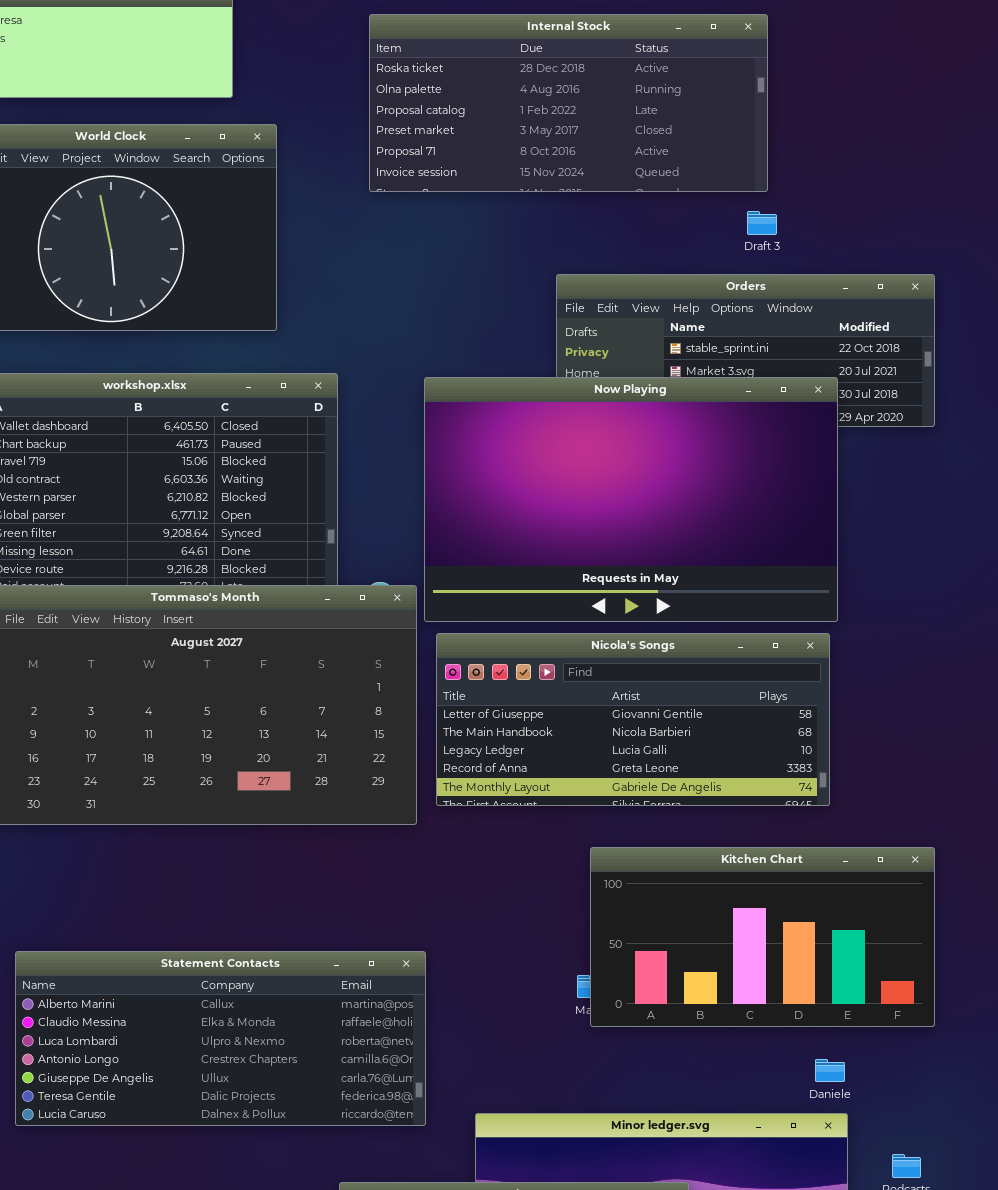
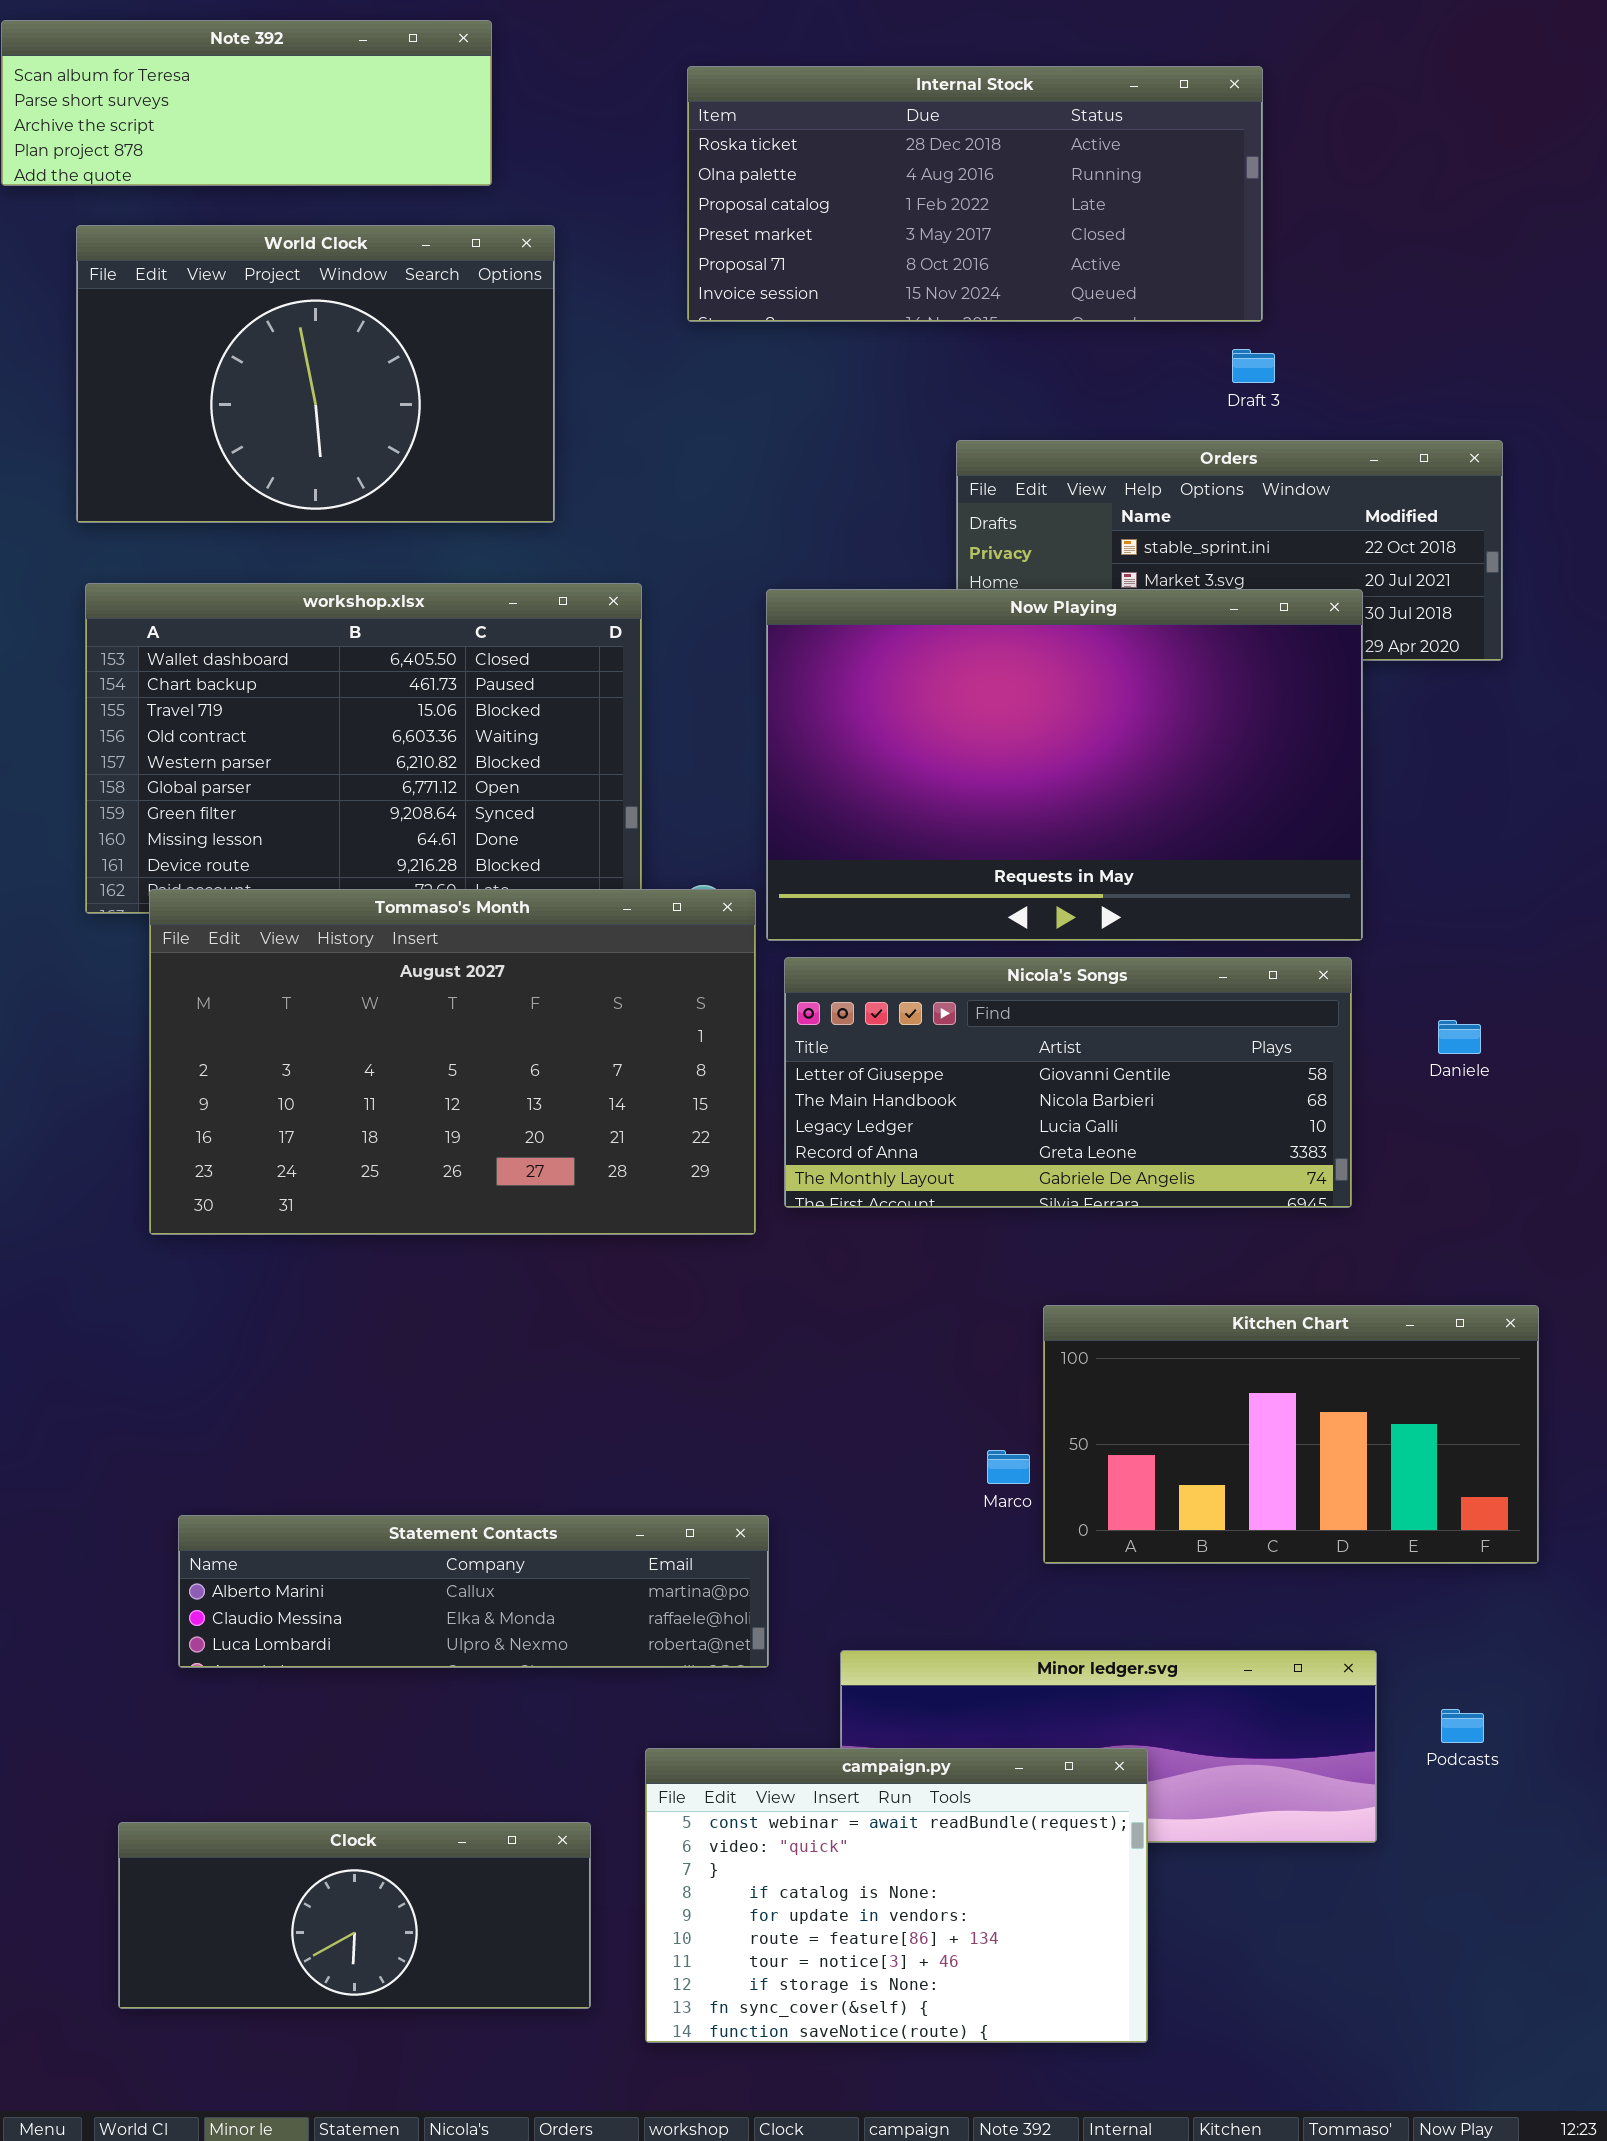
Kitchen Chart: [590,847,935,1027] -> [1043,1305,1539,1564], moved
Statement Contacts: [15,951,426,1126] -> [178,1515,769,1668], resized
Daniele: [815,1059,845,1082] -> [1438,1020,1481,1054], moved

